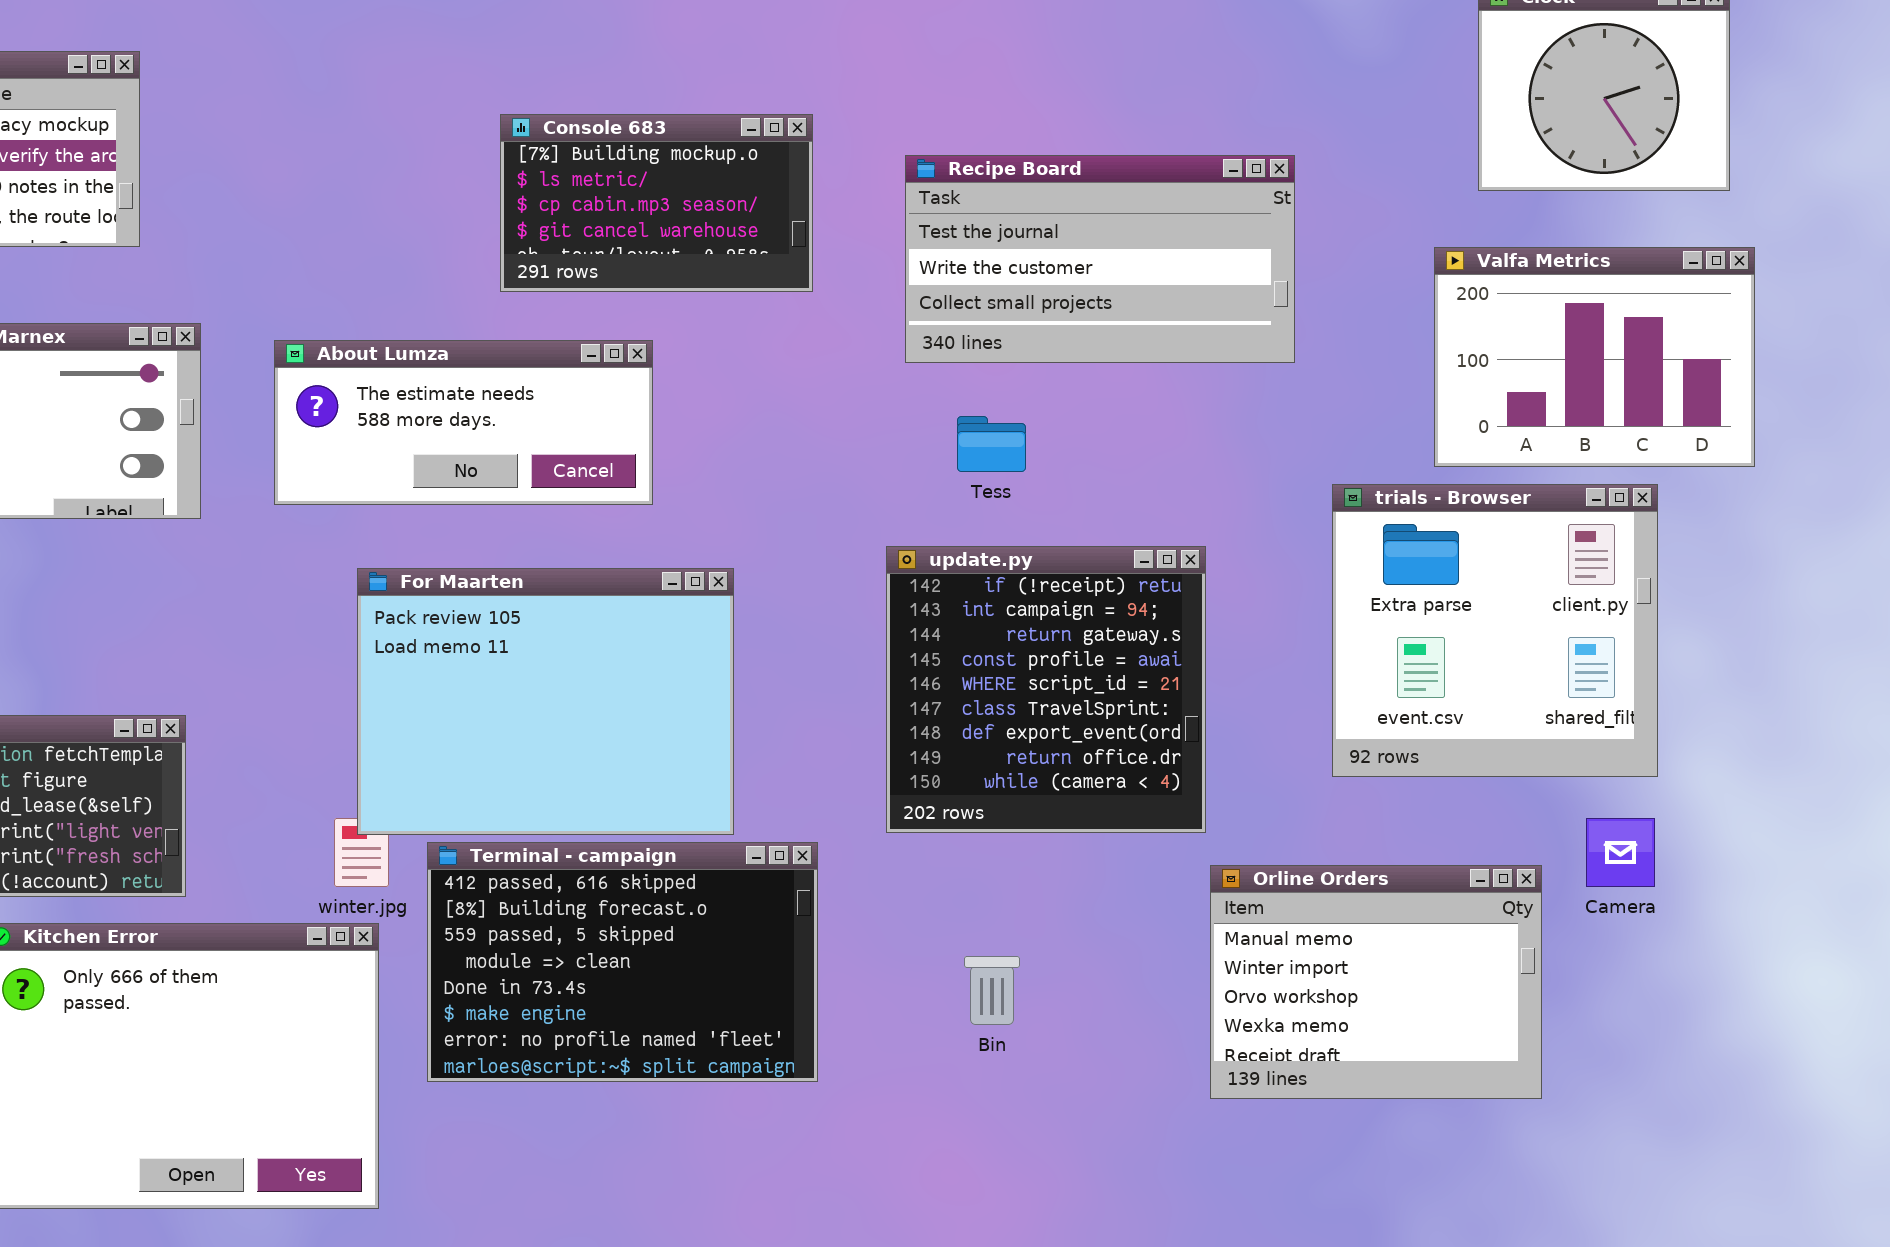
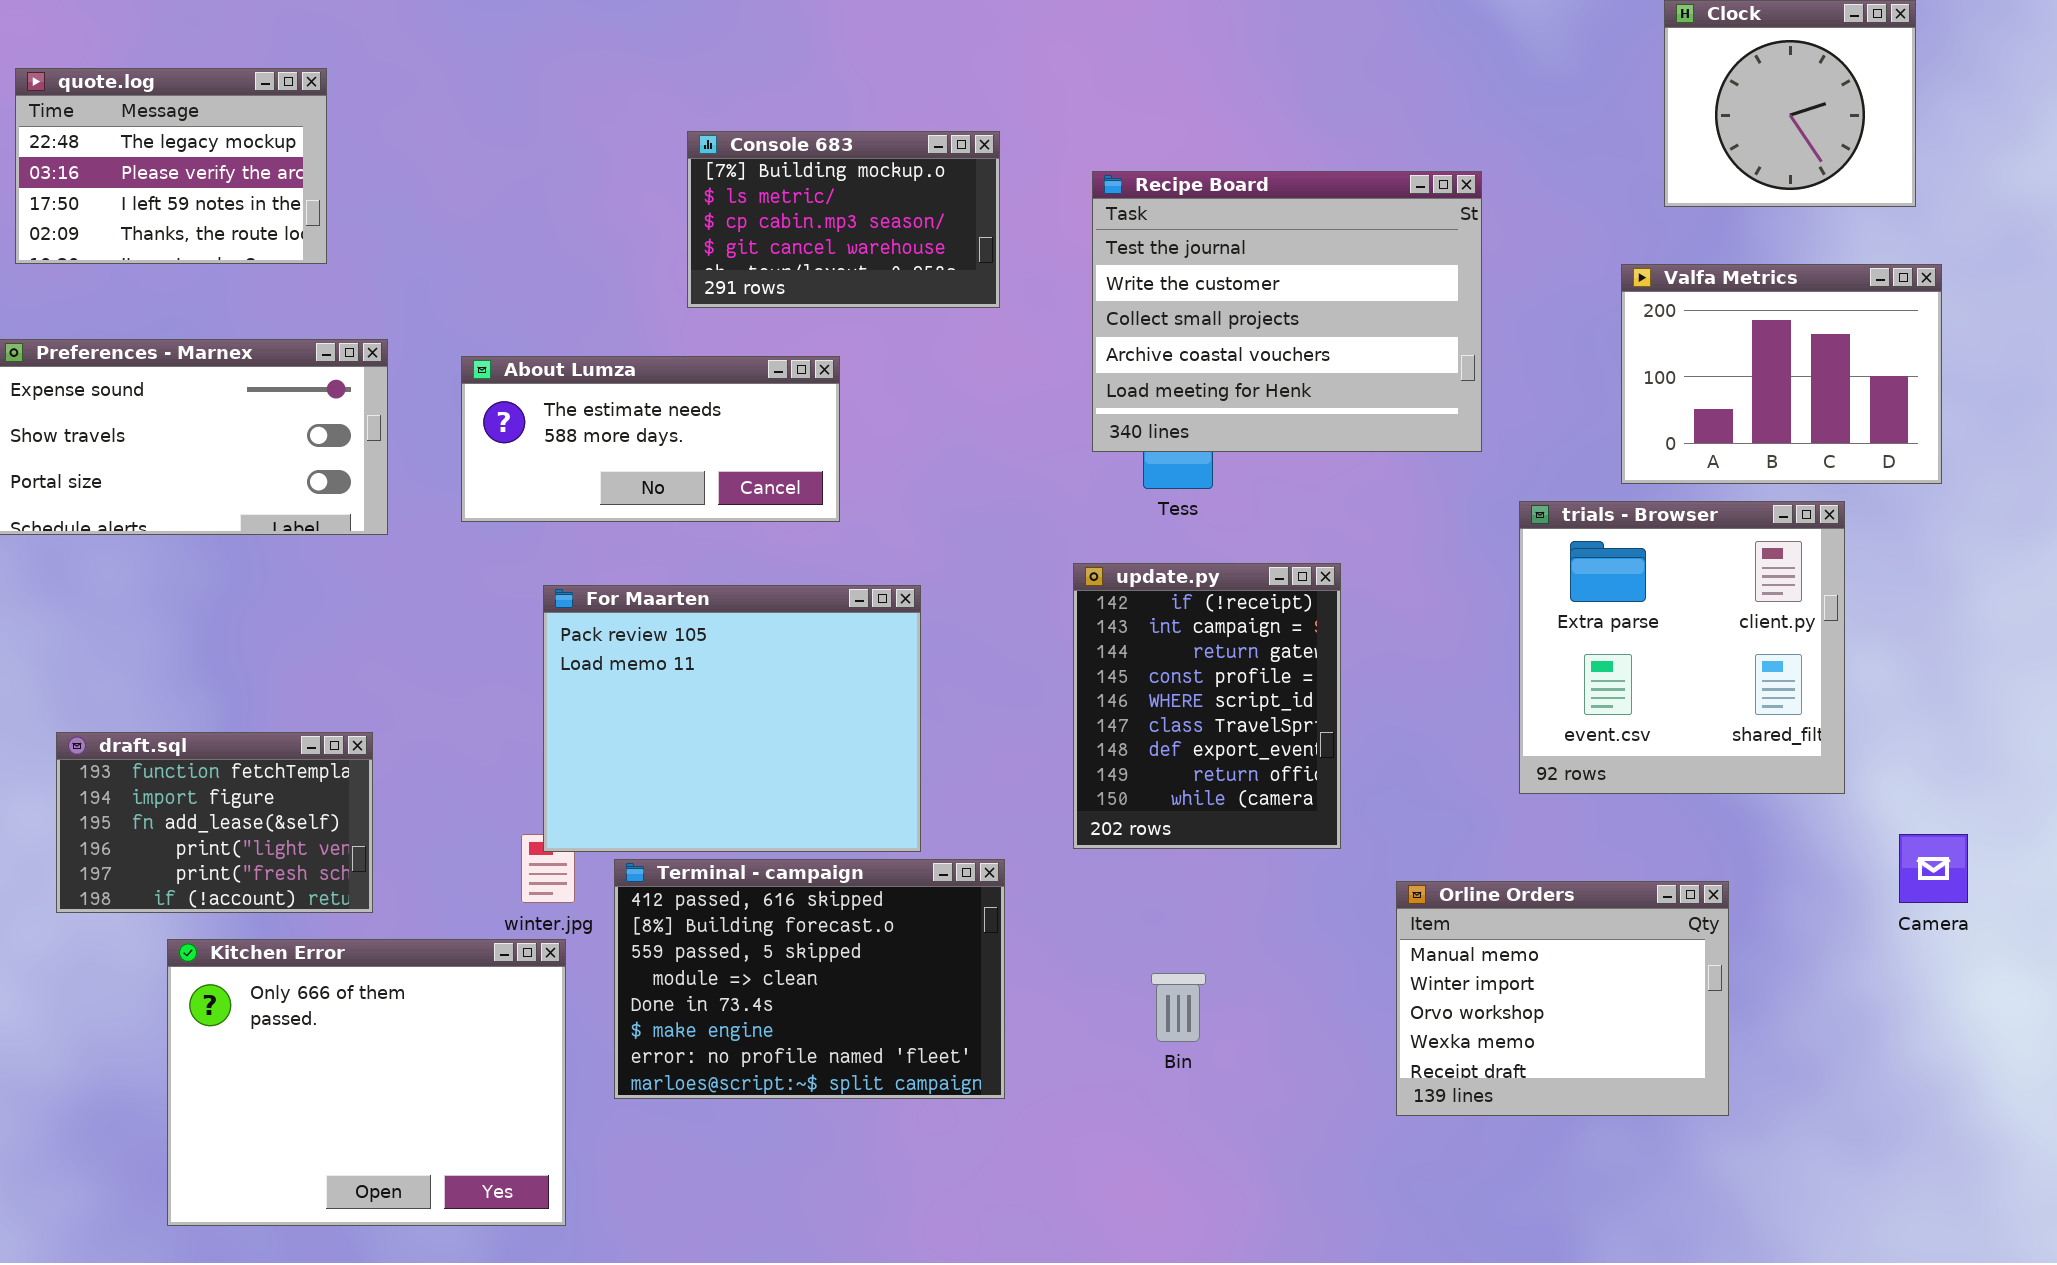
Recipe Board: [905,155,1295,363] -> [1092,171,1482,452], resized
update.py: [886,546,1206,833] -> [1073,563,1341,849], resized
Camera: [1586,818,1655,887] -> [1899,834,1968,903], moved

